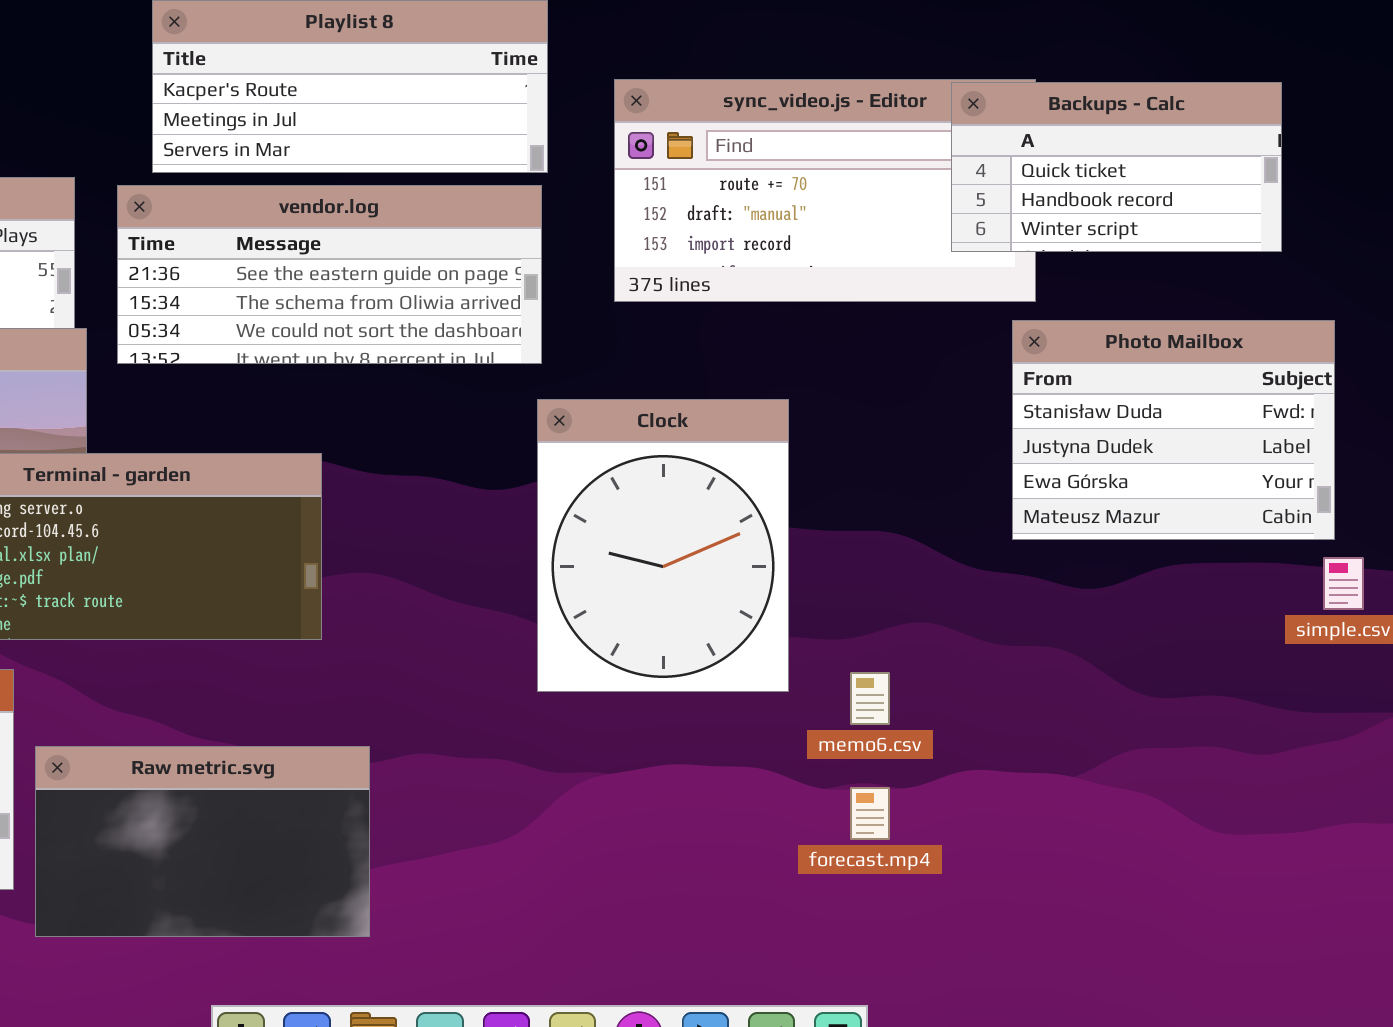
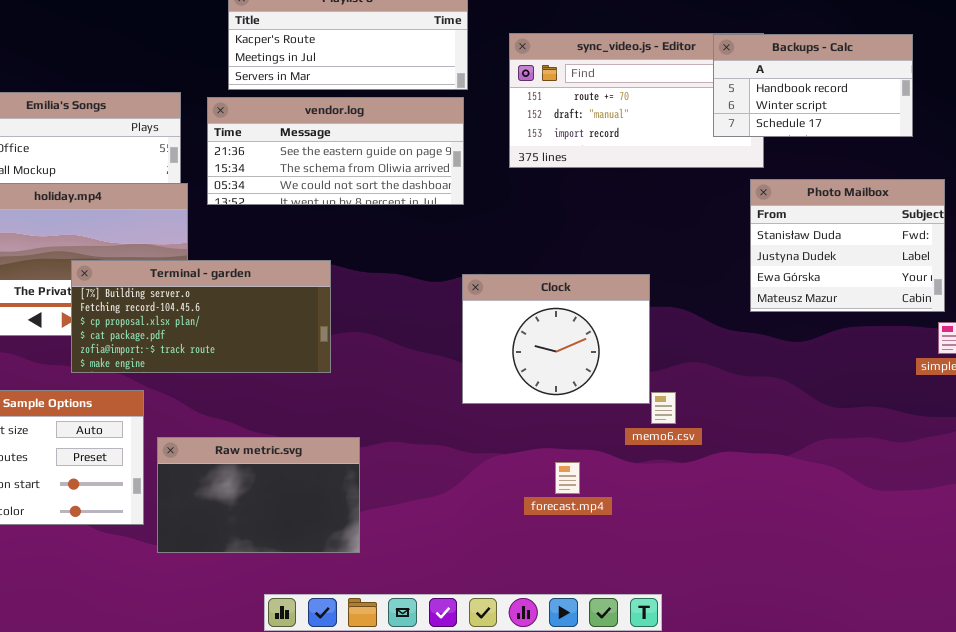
Backups - Calc: [951,82,1282,252] -> [713,34,913,137], scrolled down 1 row
Clock: [537,399,789,692] -> [462,274,650,404], resized
forecast.mp4: [850,787,890,840] -> [555,462,580,494], moved

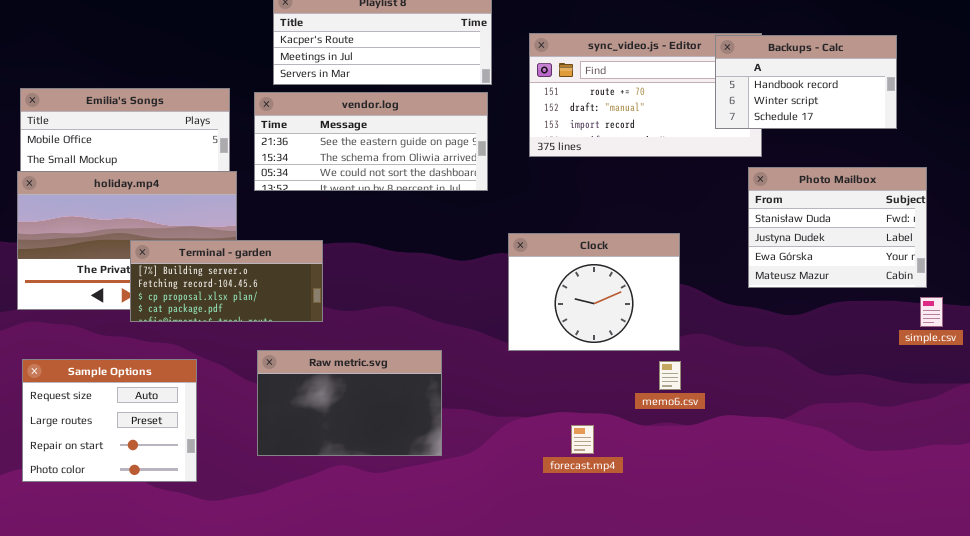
Terminal - garden: [71,260,331,373] -> [130,240,323,322], resized
Clock: [462,274,650,404] -> [508,233,680,351], moved
Raw metric.svg: [157,437,360,553] -> [257,350,442,456], moved

